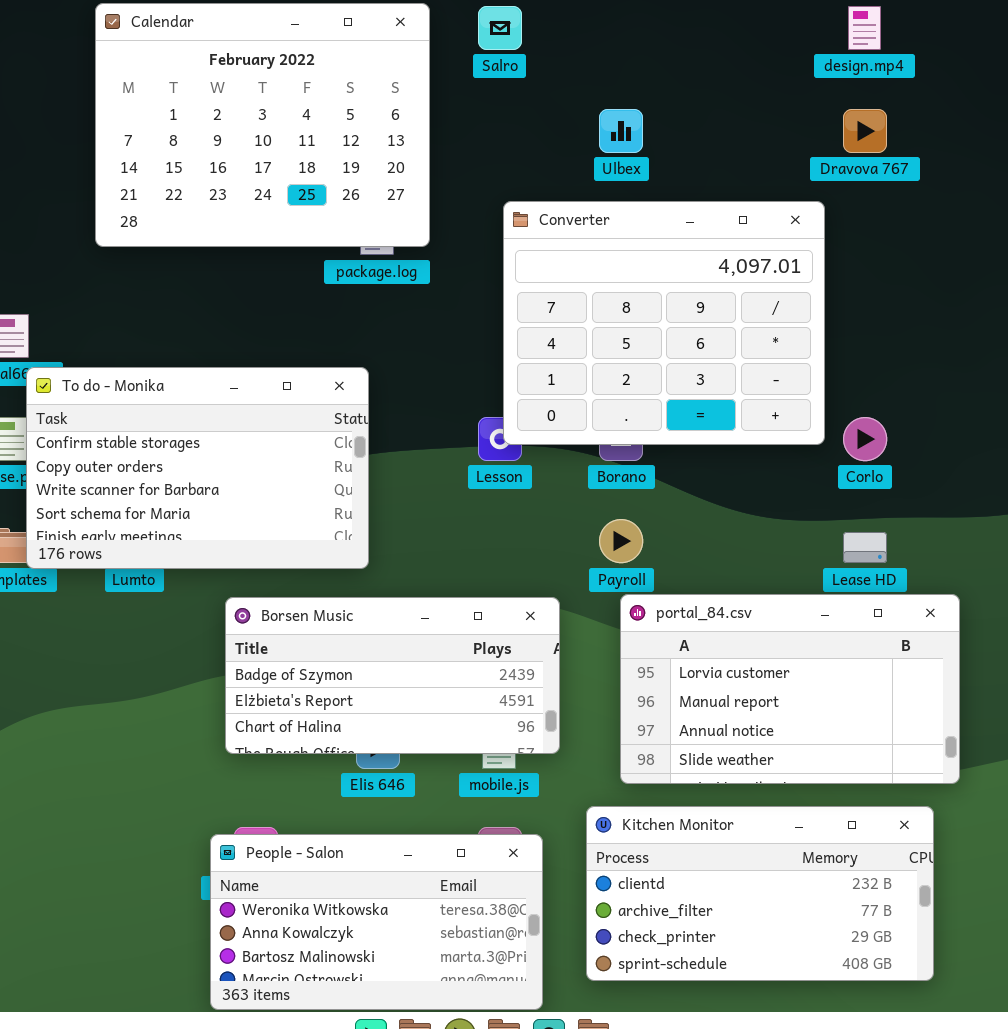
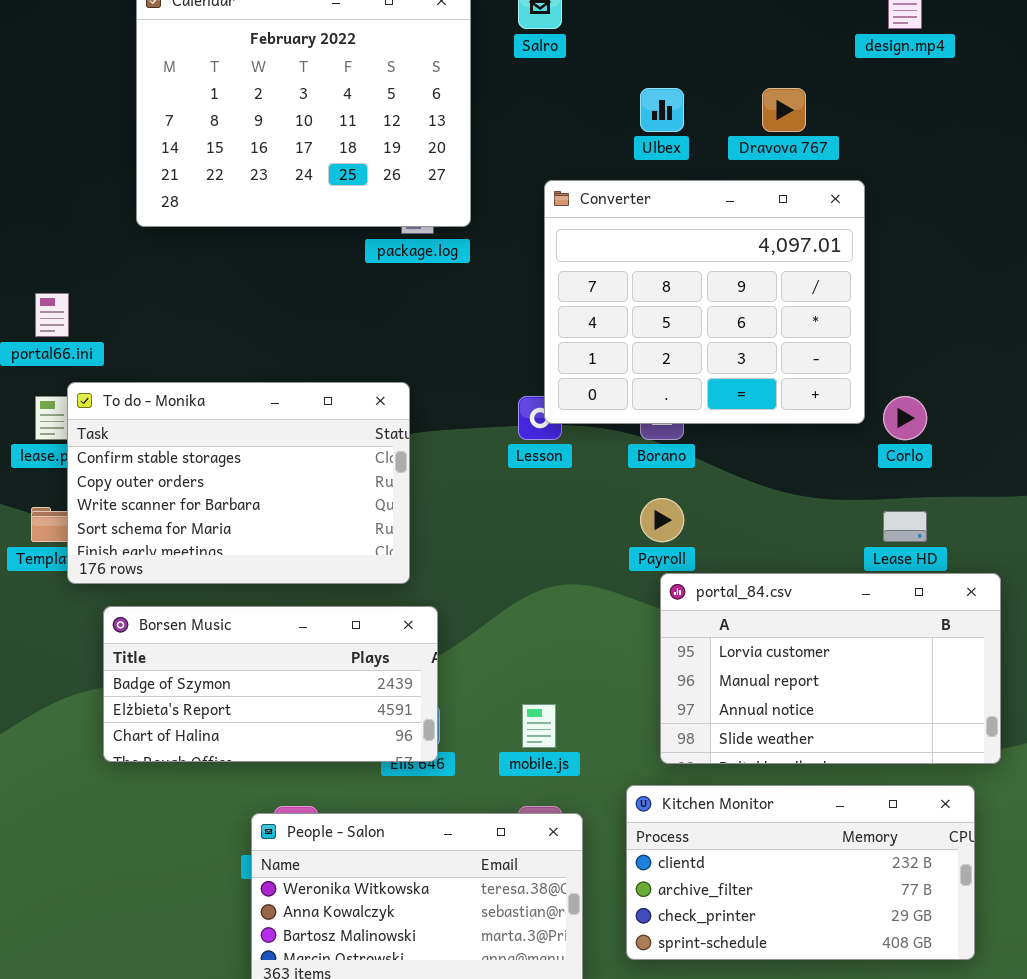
Dravova 767: [843,109,887,153] -> [762,88,806,132], moved
To do - Monika: [26,367,369,569] -> [67,382,410,584], moved
Borsen Music: [225,597,560,754] -> [103,606,438,762], moved

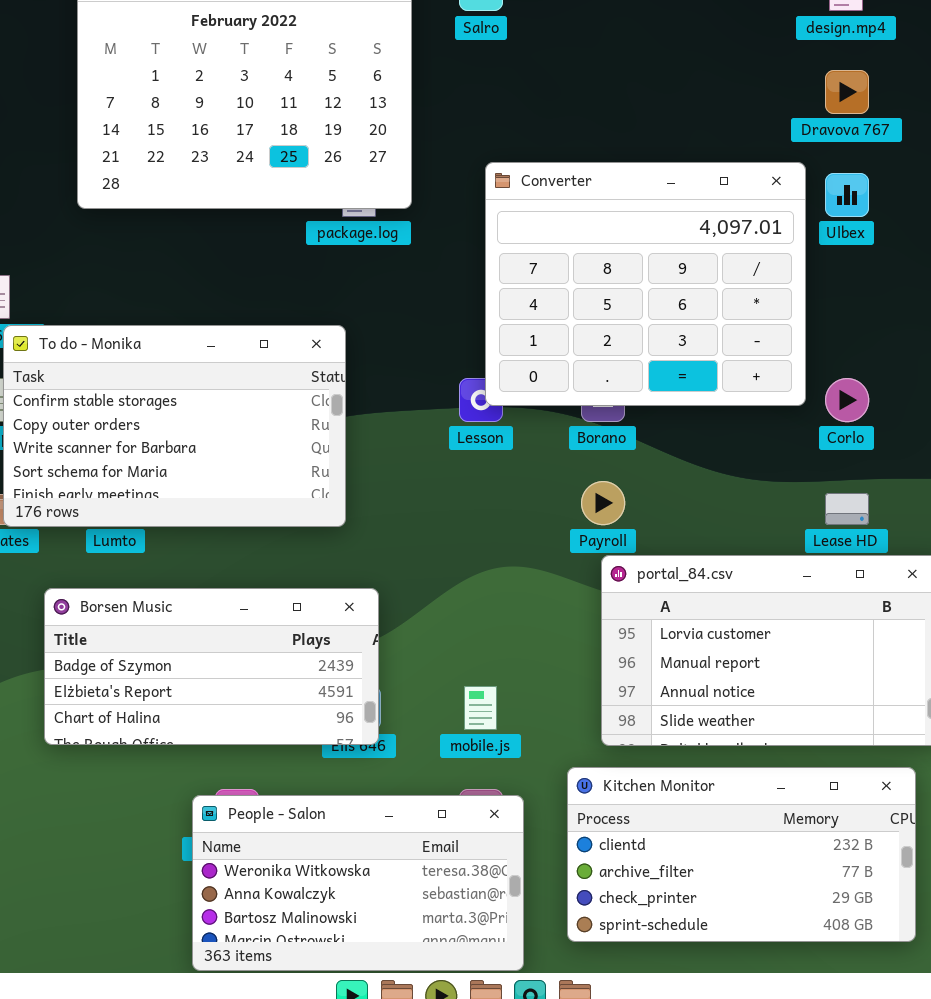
Ulbex: [640,88,684,132] -> [825,173,869,217], moved
Dravova 767: [762,88,806,132] -> [825,70,869,114], moved
To do - Monika: [67,382,410,584] -> [3,325,346,527], moved

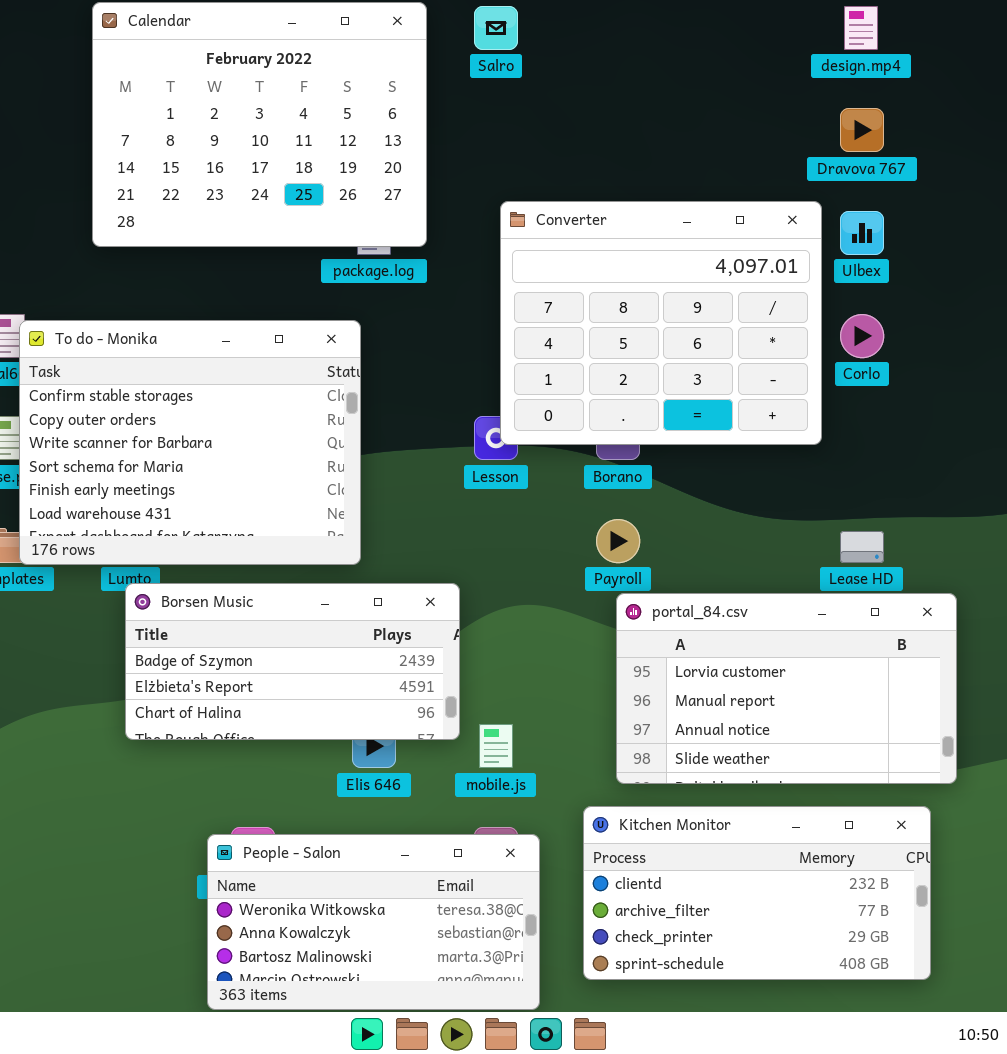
To do - Monika: [3,325,346,527] -> [19,320,361,565], resized
Corlo: [825,378,869,422] -> [840,314,884,358], moved
Borsen Music: [44,588,379,745] -> [125,583,460,740], moved

